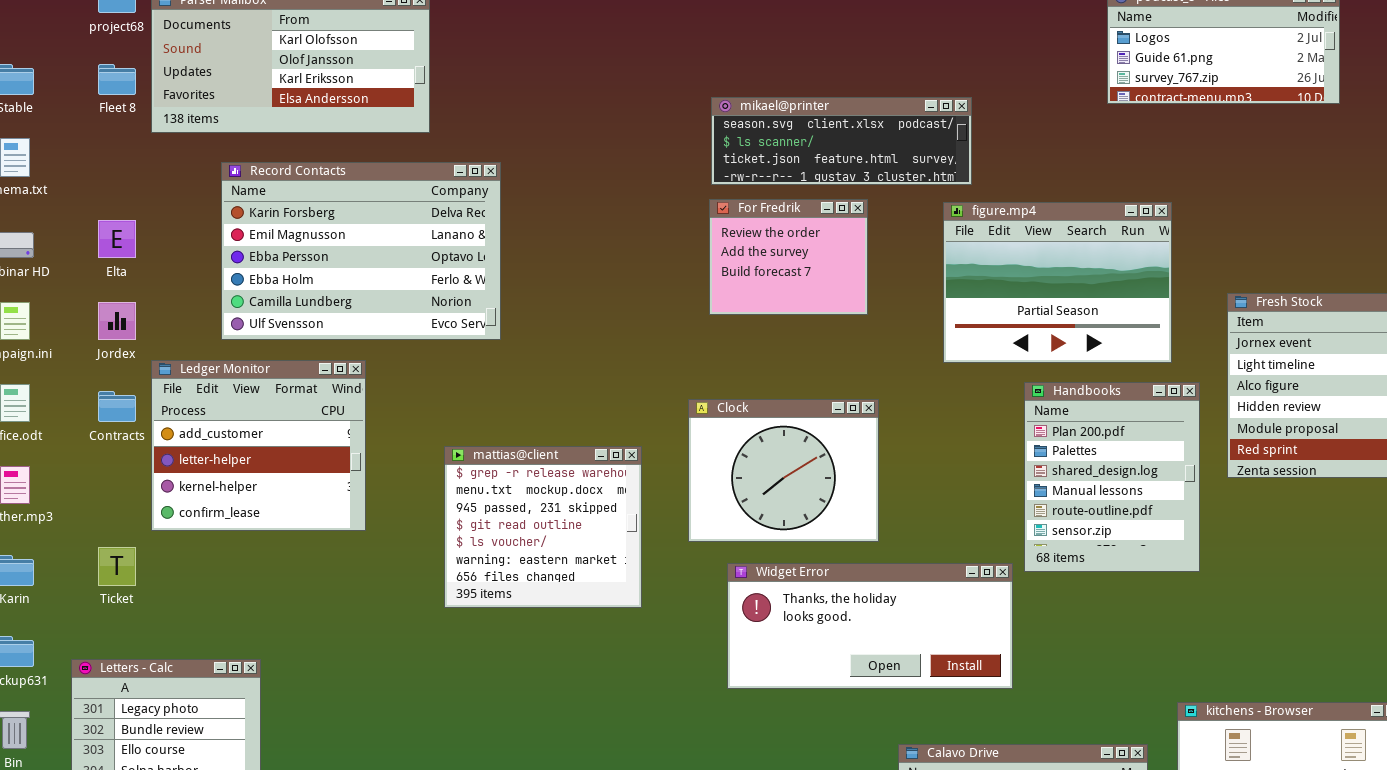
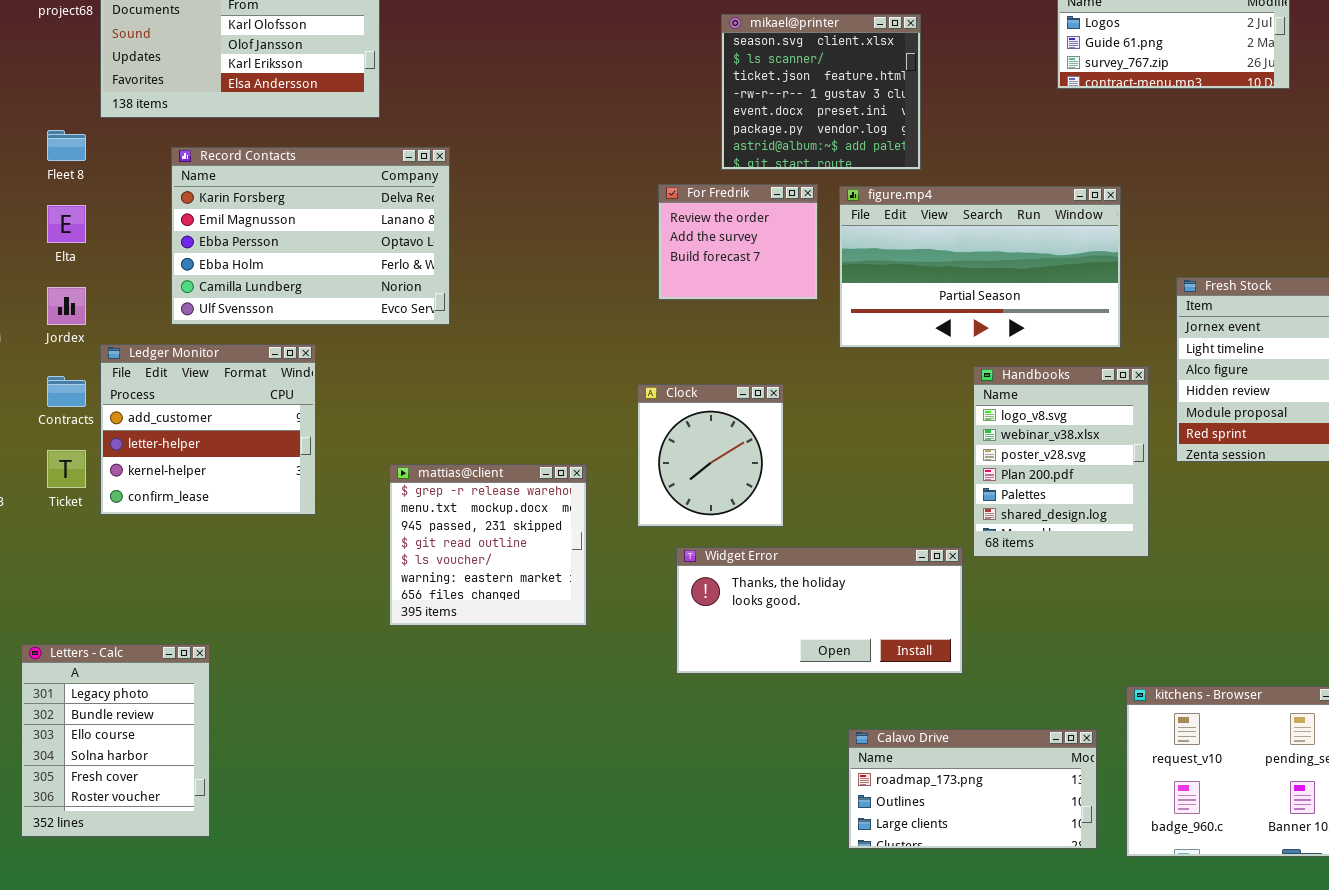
Fleet 8: [98,64,136,95] -> [47,130,86,161], moved
mikael@printer: [711,97,972,185] -> [721,14,921,170], resized
figure.mp4: [943,202,1172,363] -> [839,186,1121,348], resized
Handbooks: [1024,382,1200,572] -> [973,366,1149,557], scrolled up 3 rows
Clock: [688,399,879,542] -> [637,384,784,527], resized
mattias@client: [444,446,642,608] -> [389,464,587,626], moved
Ticket: [98,547,136,586] -> [47,450,86,488], moved

